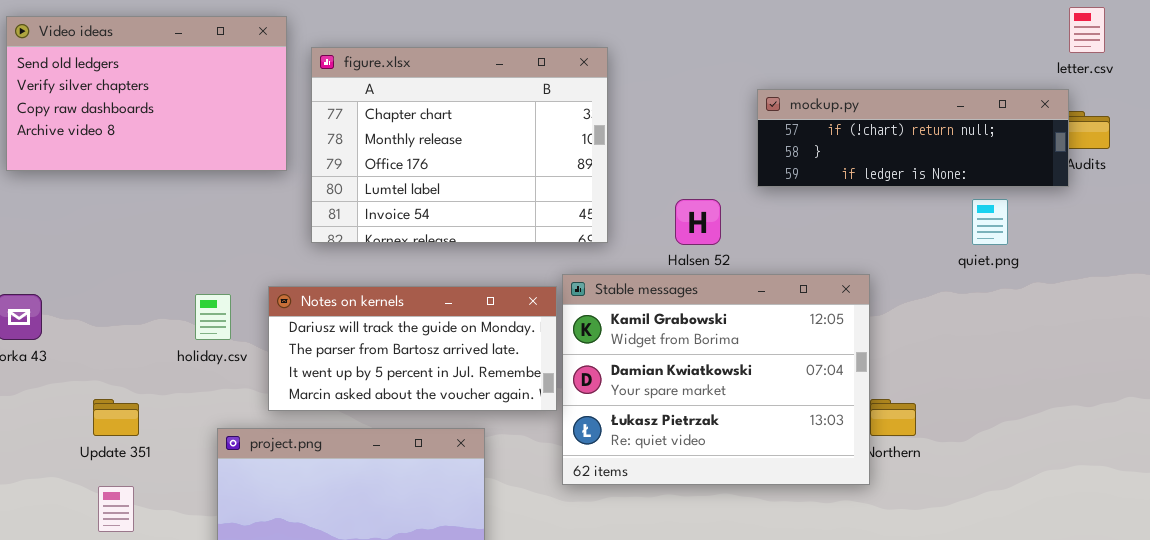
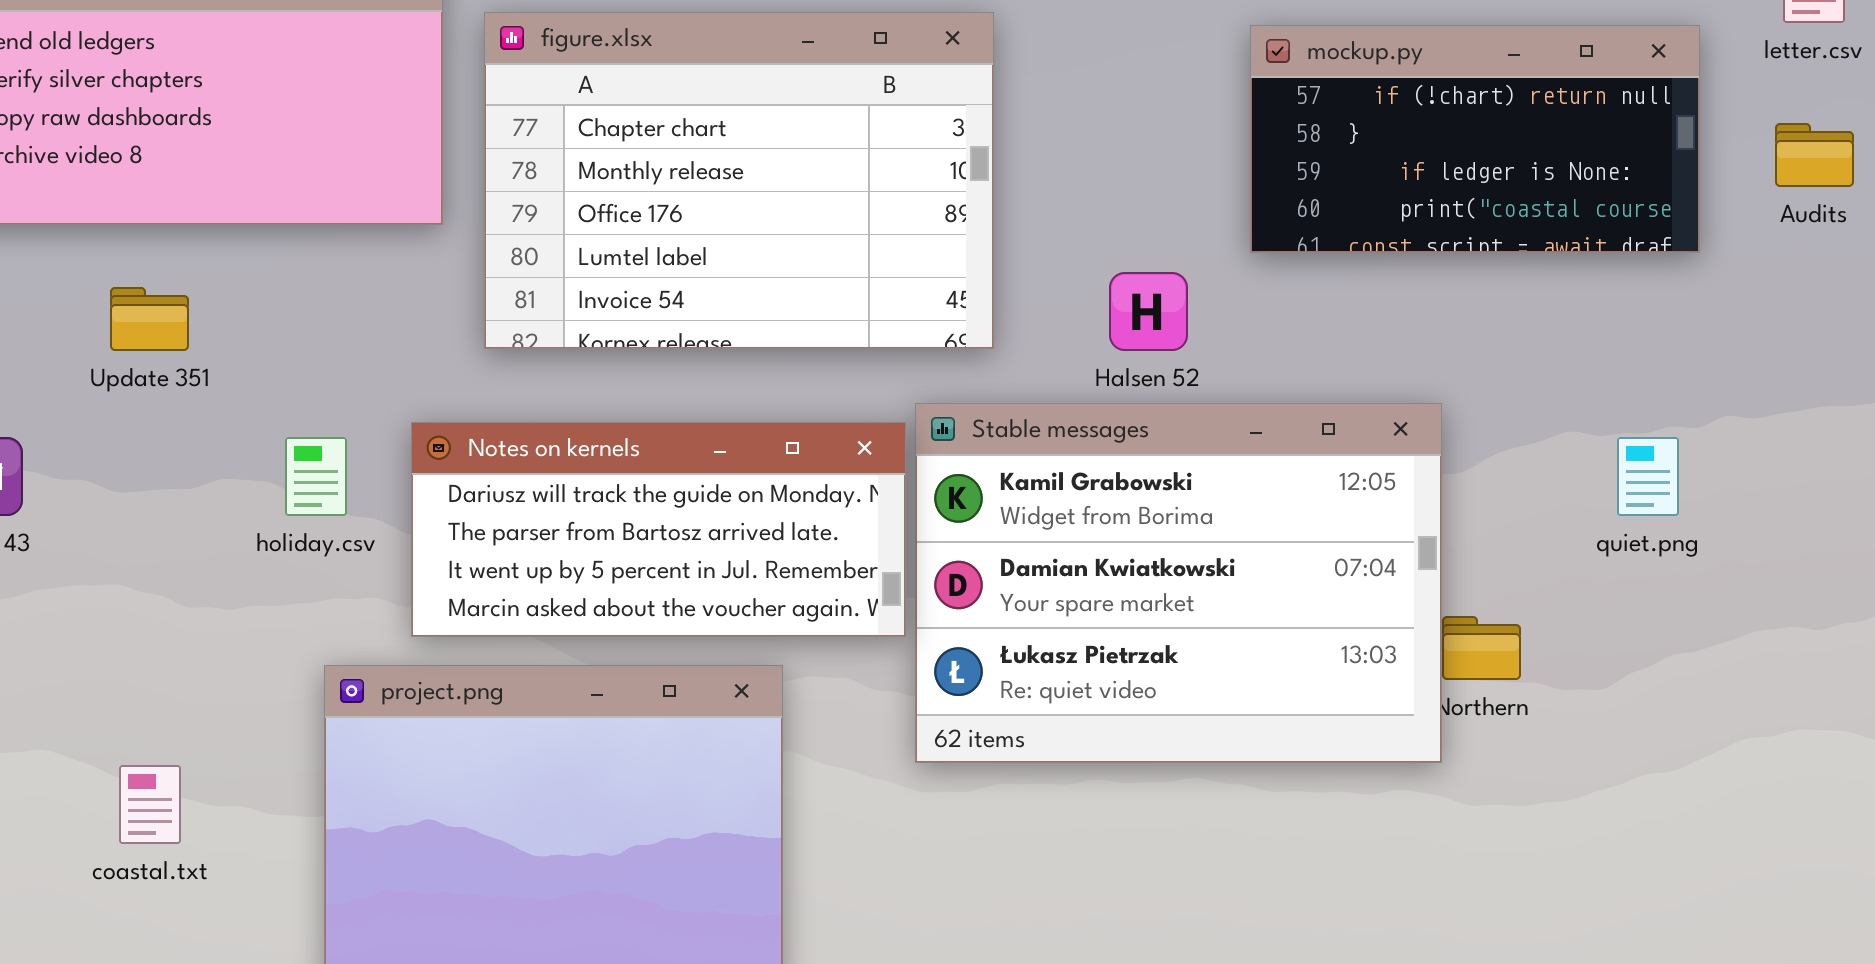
mockup.py: [757,89,1069,187] -> [1250,25,1700,253], resized
quiet.png: [972,199,1008,245] -> [1617,437,1679,516], moved
Update 351: [93,399,139,436] -> [110,287,189,351], moved

